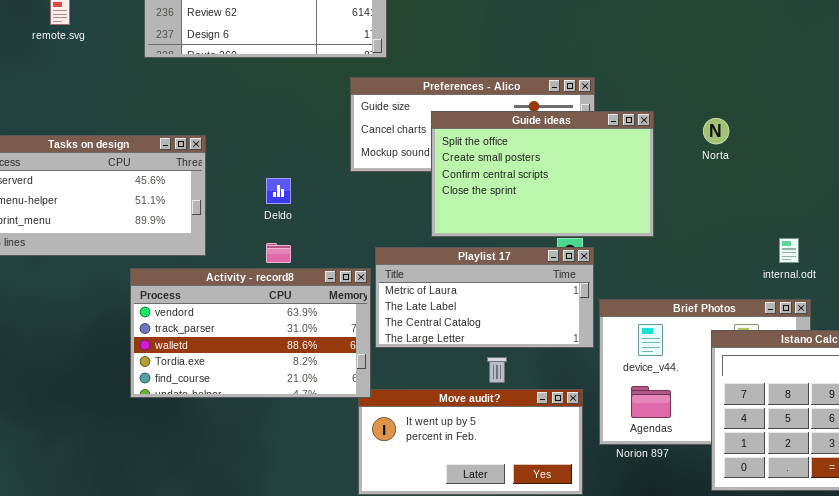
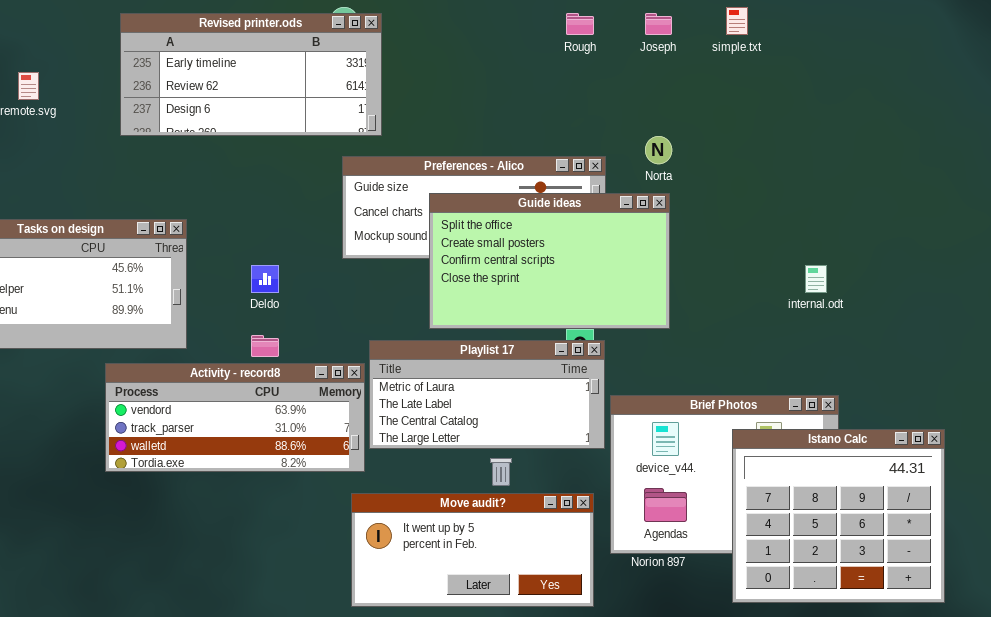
Norta: [703,118,729,144] -> [645,136,672,164], moved
internal.odt: [779,238,799,263] -> [805,265,827,293], moved
Activity - record8: [130,268,371,398] -> [105,363,365,472], resized

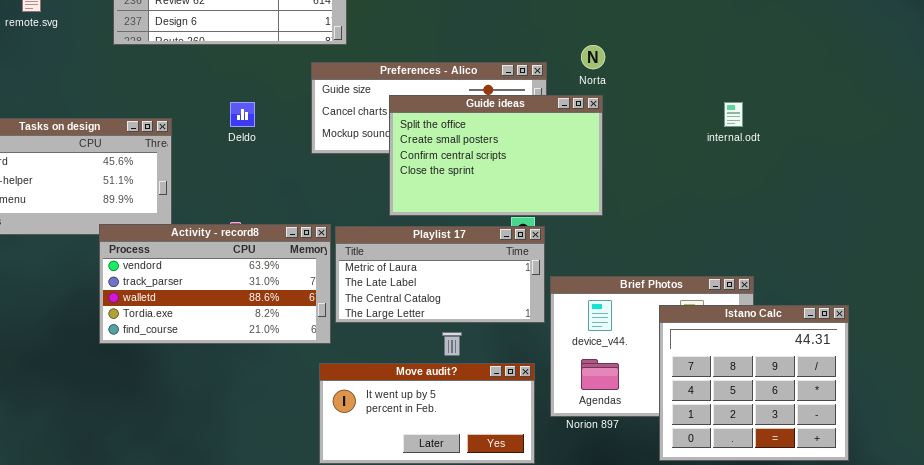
Deldo: [251,265,279,293] -> [230,102,255,127], moved
internal.odt: [805,265,827,293] -> [724,102,743,127], moved
Activity - record8: [105,363,365,472] -> [99,224,331,344], resized

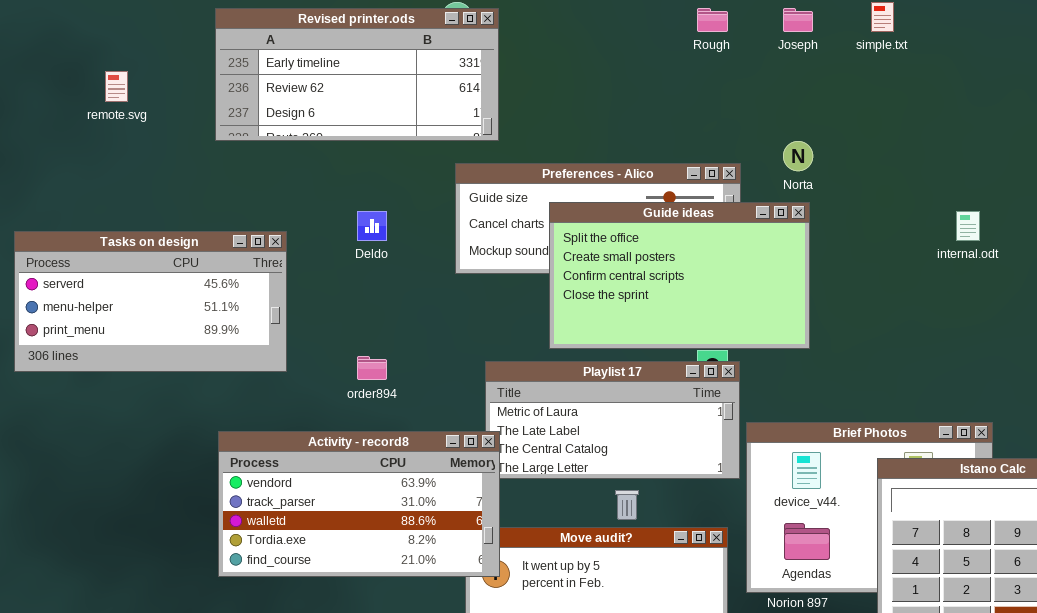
Activity - record8: [99,224,331,344] -> [218,431,500,577], moved

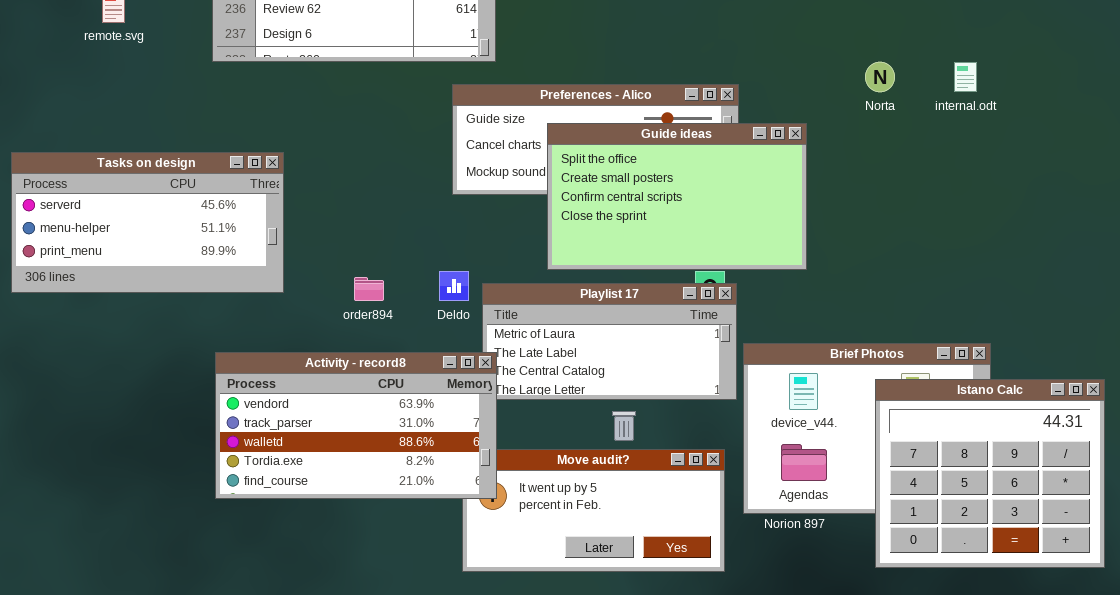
Norta: [783,141,813,171] -> [865,62,895,92], moved
Deldo: [357,211,387,241] -> [439,271,469,301], moved
internal.odt: [956,211,980,241] -> [954,62,977,92], moved

